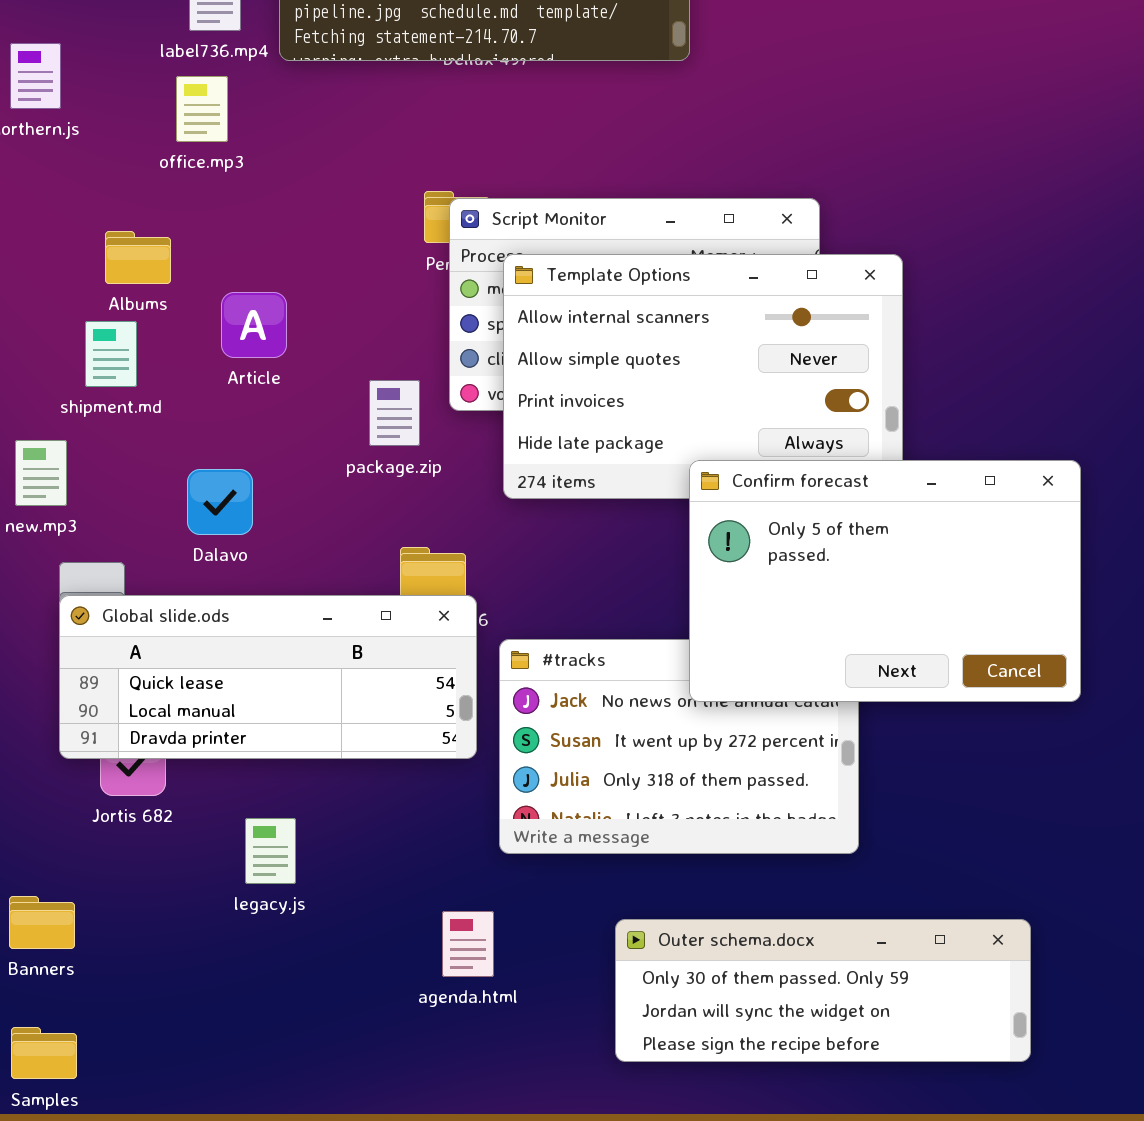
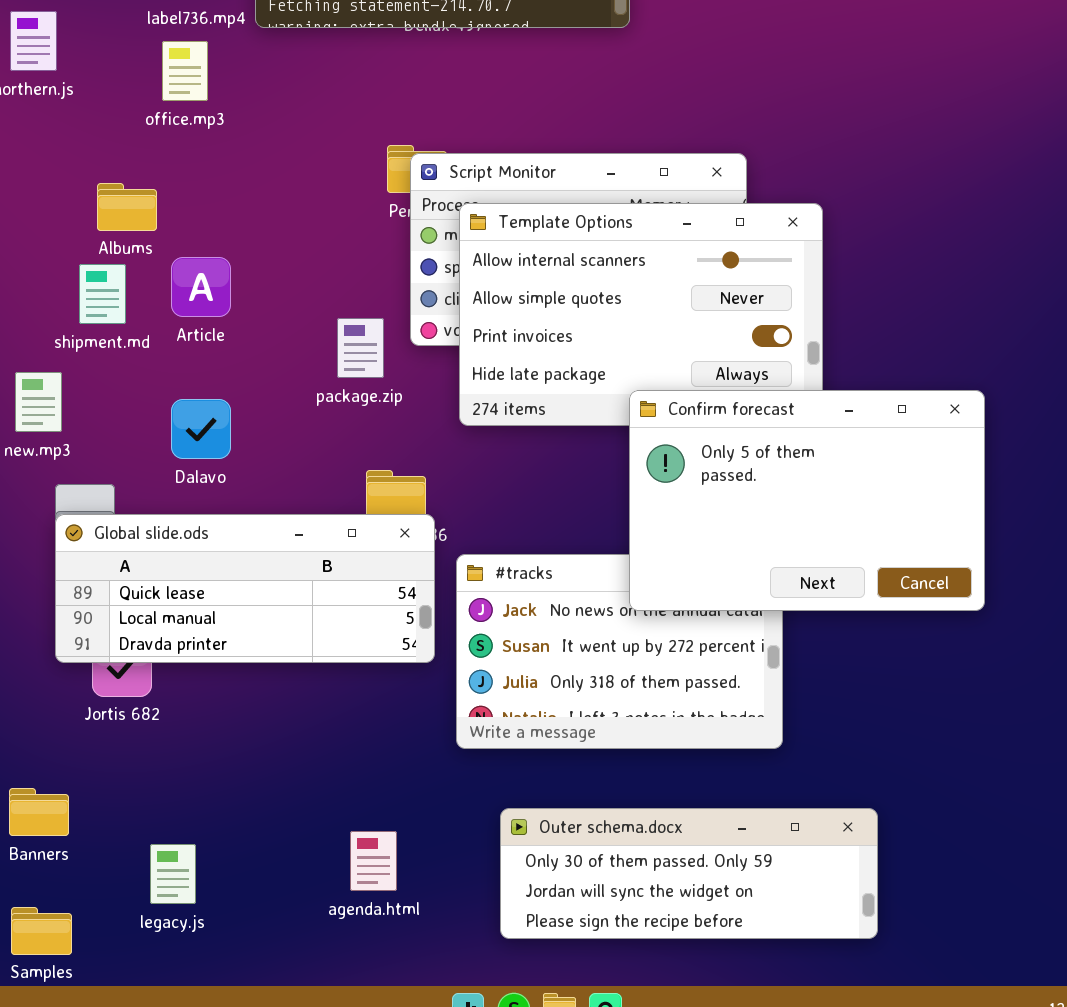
Article: [221,292,287,358] -> [171,257,231,317], moved
legacy.js: [245,818,296,884] -> [150,844,196,904], moved
agenda.html: [442,911,494,977] -> [350,831,397,891], moved
Outer schema.docx: [615,919,1031,1062] -> [500,808,878,939], moved

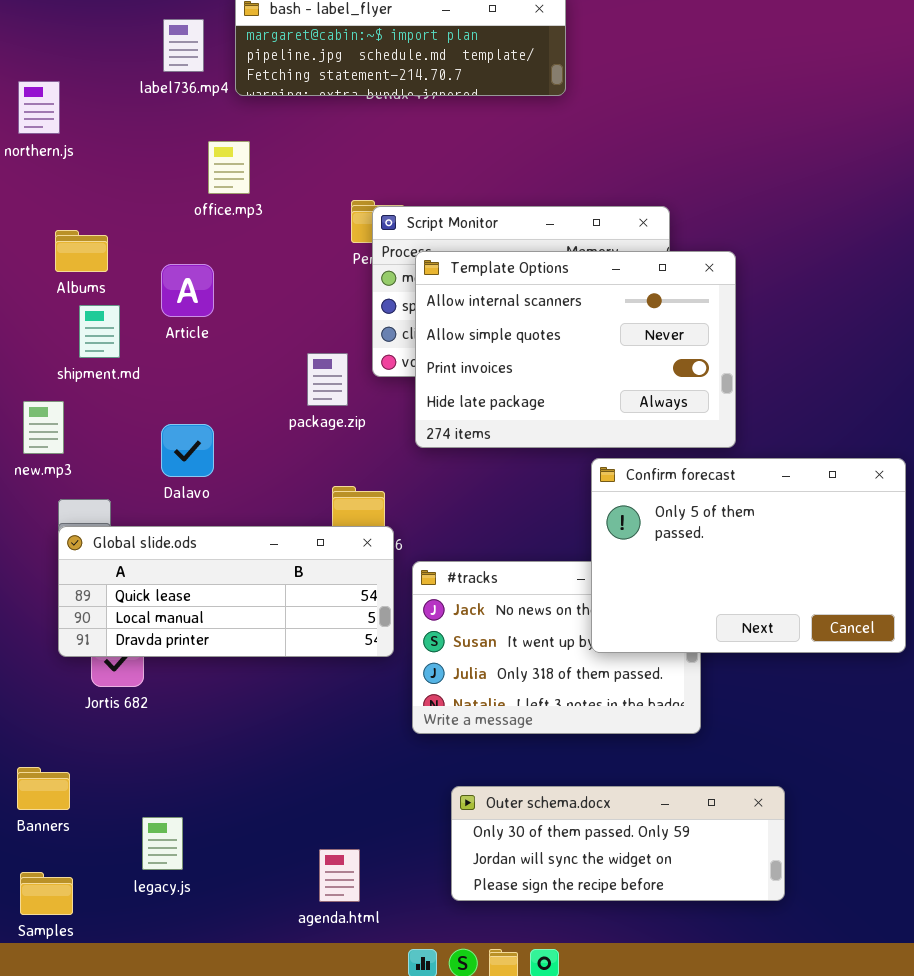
office.mp3: [162,41,208,101] -> [208,141,250,194], moved
Albums: [97,183,157,231] -> [55,230,108,272], moved
Article: [171,257,231,317] -> [161,264,214,317], moved
Confirm forecast: [629,390,985,611] -> [591,458,906,653], moved
agenda.html: [350,831,397,891] -> [319,849,360,902], moved

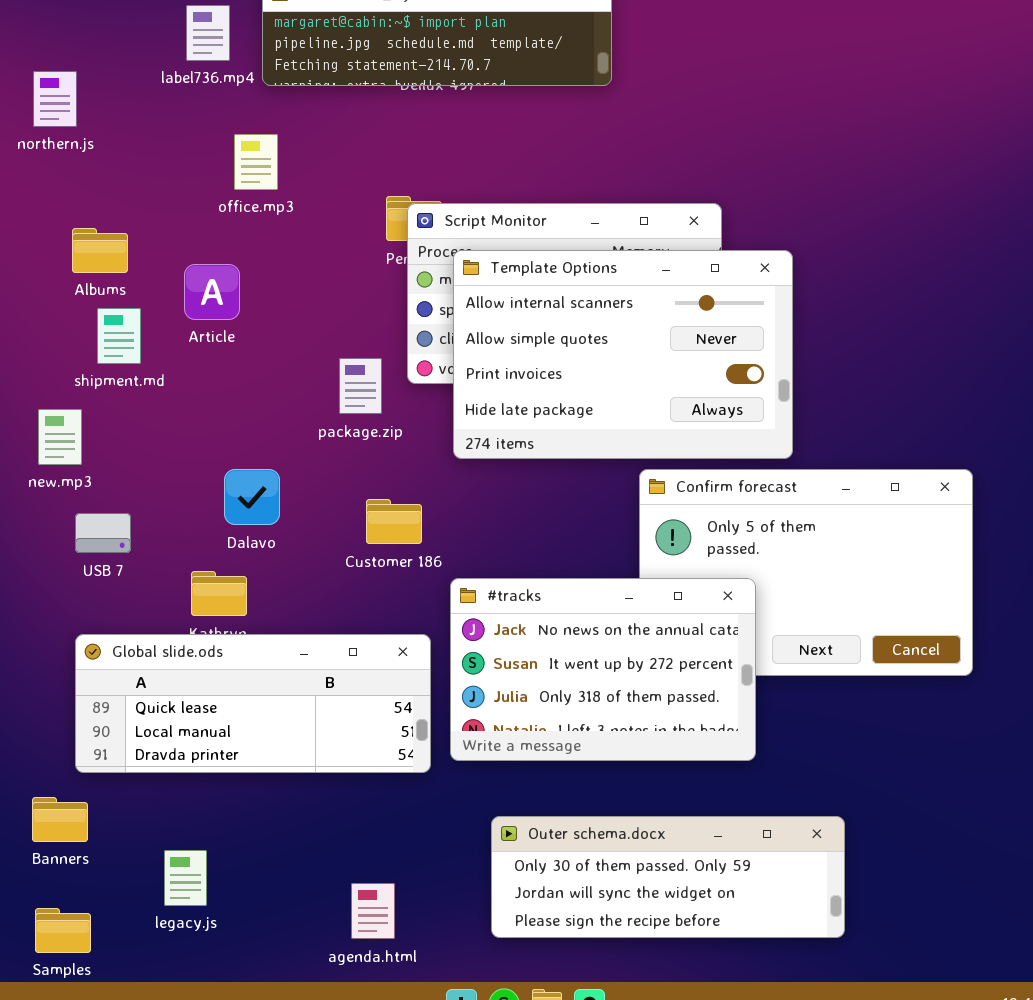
Dalavo: [161,424,214,477] -> [224,469,280,525], moved
Global slide.ods: [58,526,394,657] -> [75,634,431,773], moved
#tracks: [412,561,701,734] -> [450,578,756,761], raised

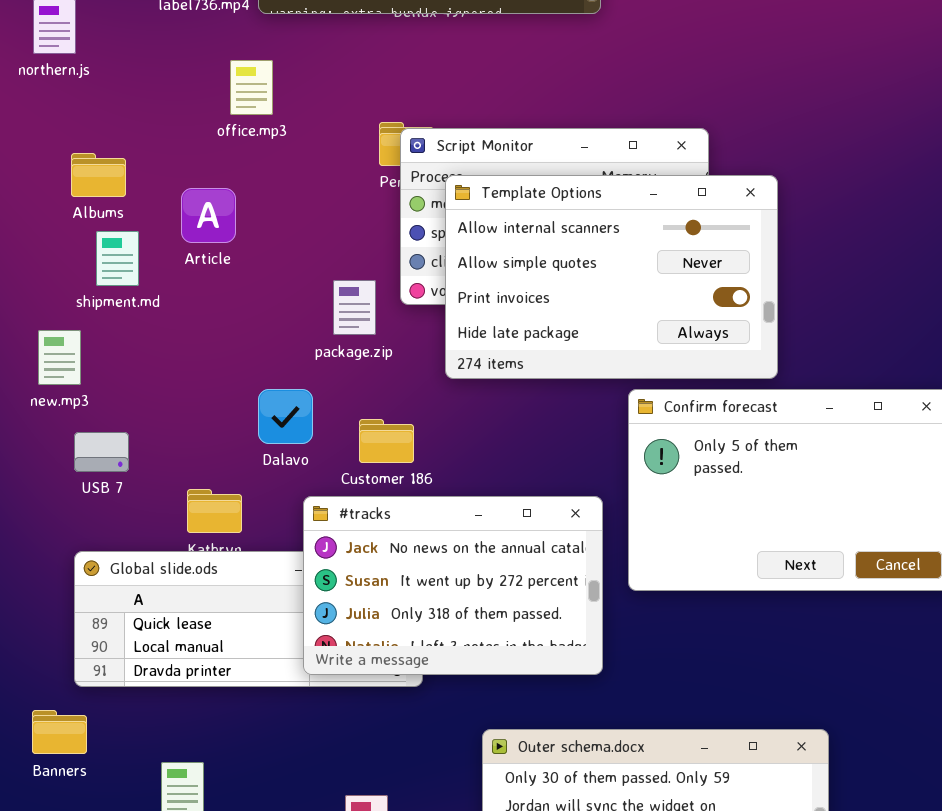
Dalavo: [224,469,280,525] -> [258,389,313,444], moved
#tracks: [450,578,756,761] -> [303,496,603,675], moved

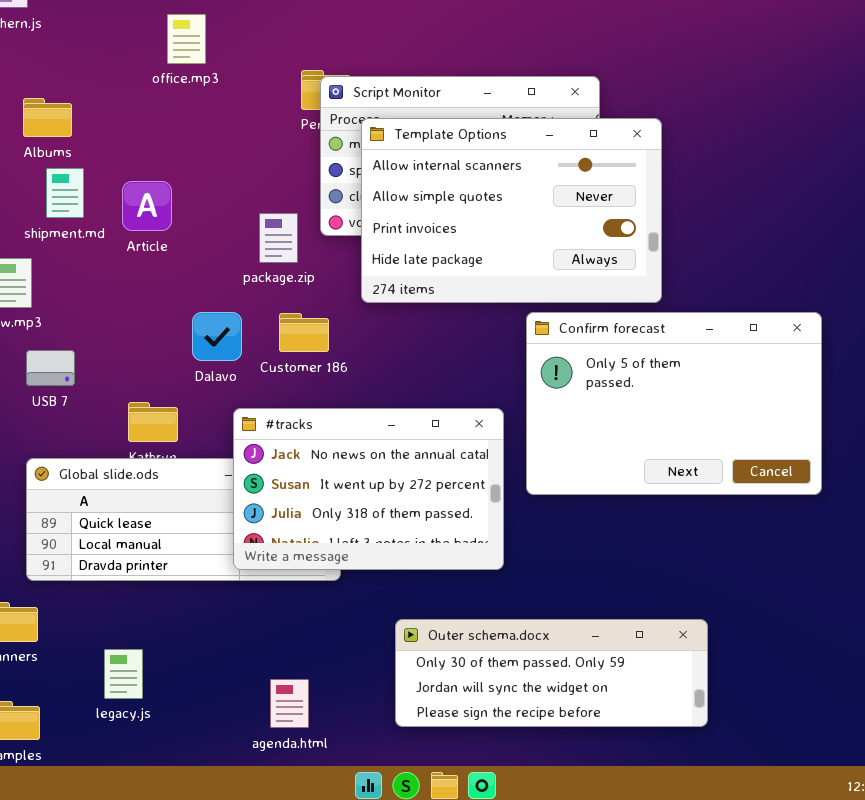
Article: [181,188,236,243] -> [122,181,172,231], moved
Customer 186: [359,419,414,463] -> [279,313,329,352], moved

